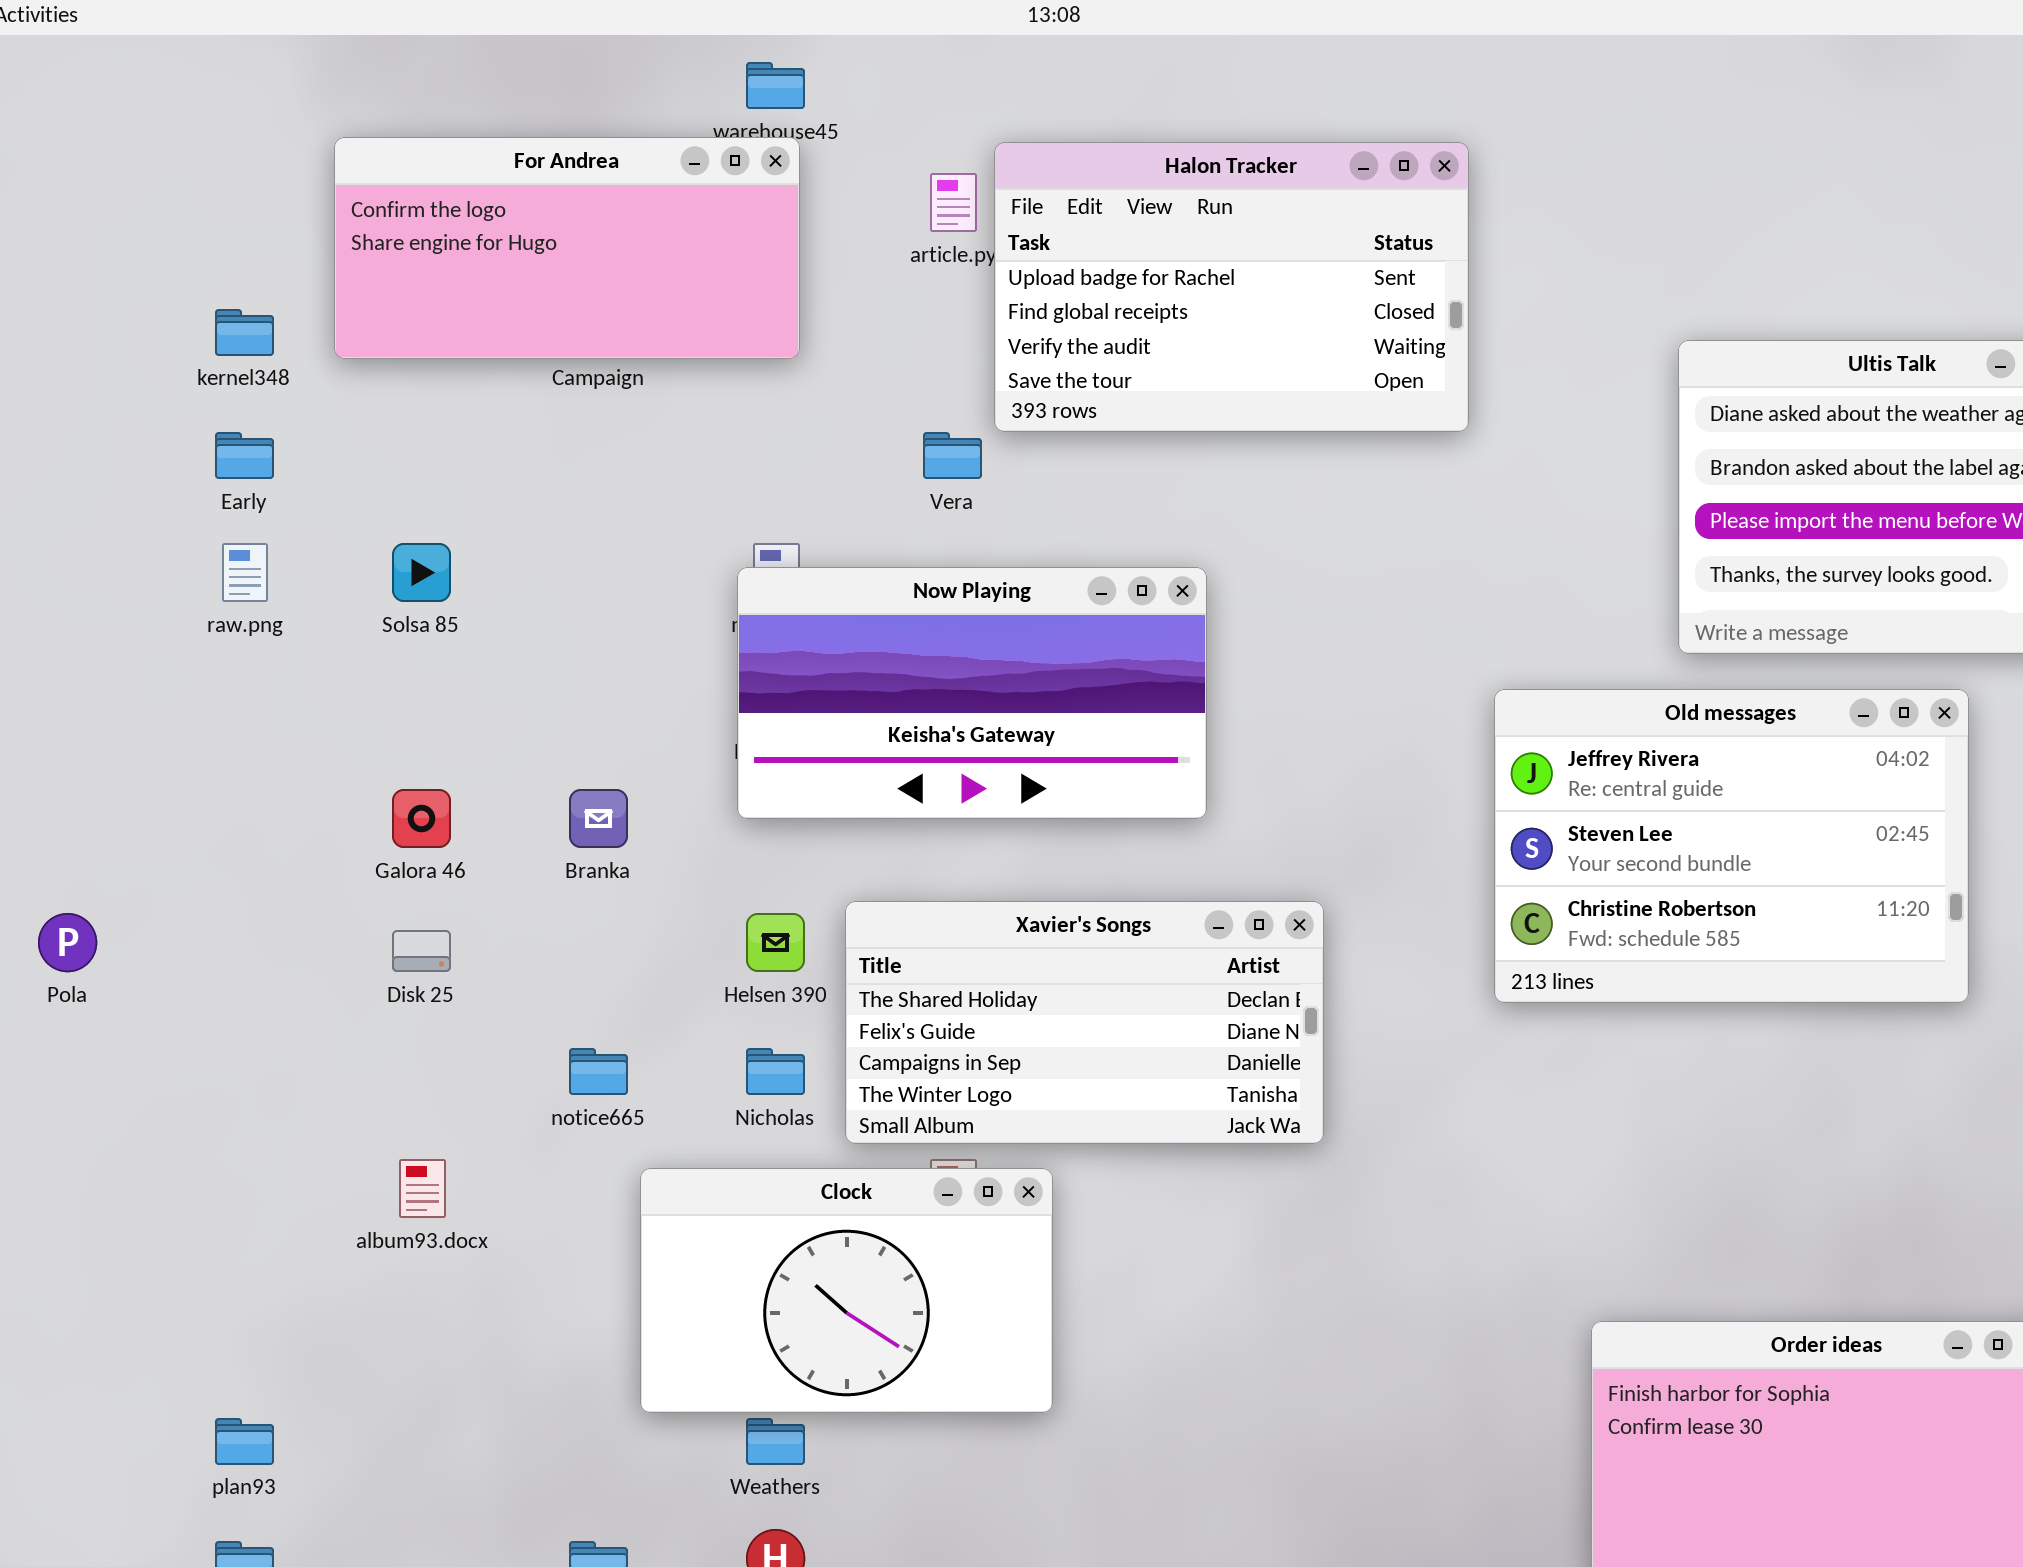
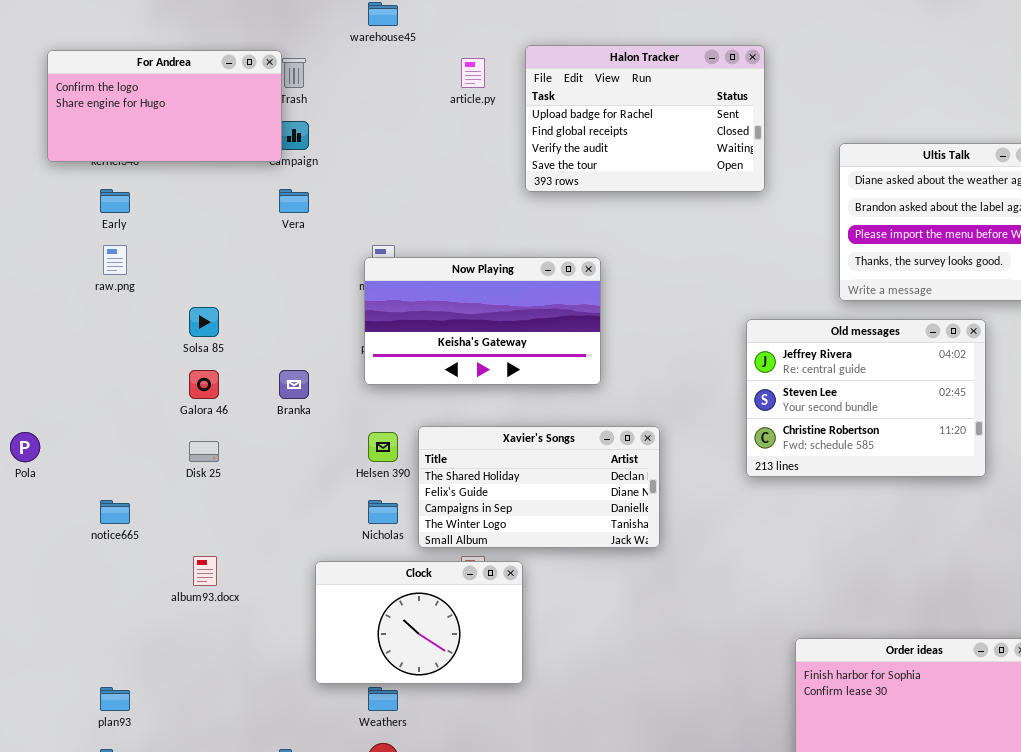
For Andrea: [334,137,800,359] -> [47,50,282,162], moved
Halon Tracker: [994,142,1469,432] -> [525,45,765,192], moved
Vera: [923,432,982,479] -> [279,189,309,213], moved
Solsa 85: [392,543,451,602] -> [189,307,219,337], moved
notice665: [569,1048,628,1095] -> [100,500,130,524], moved

